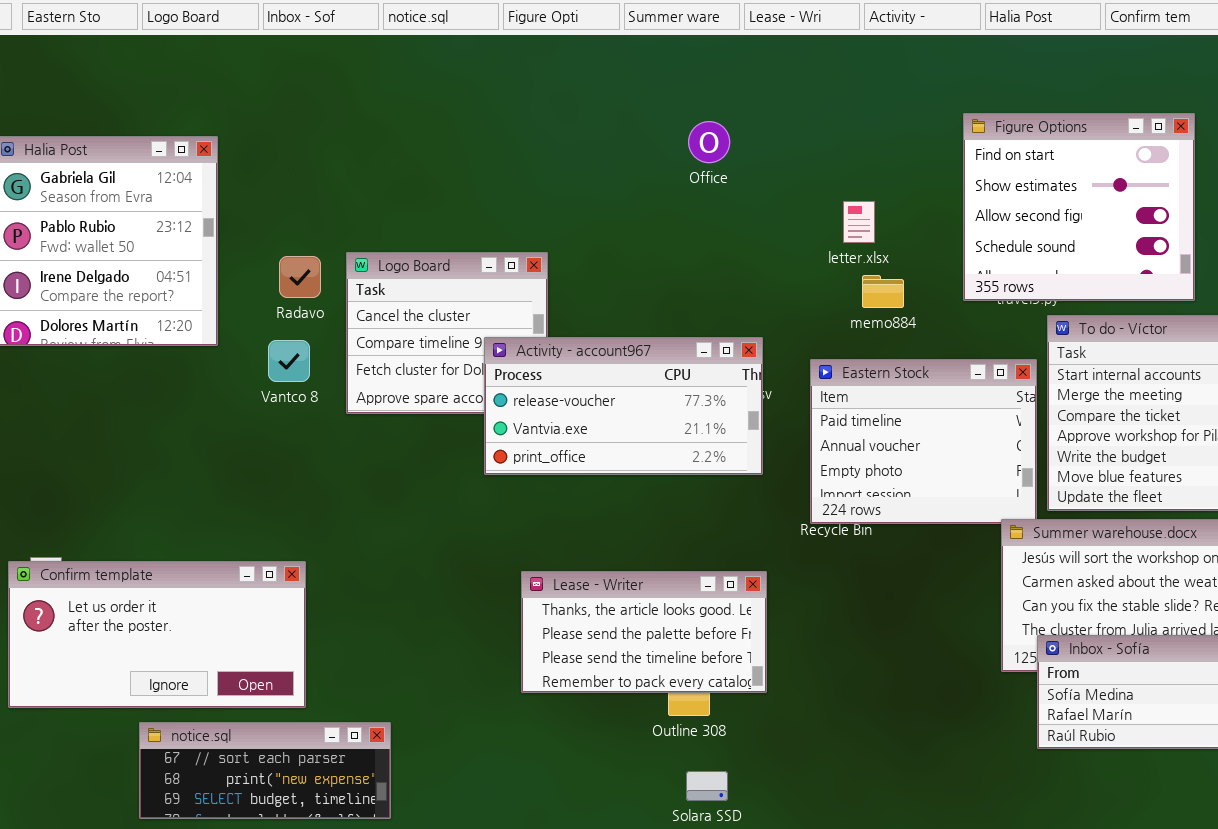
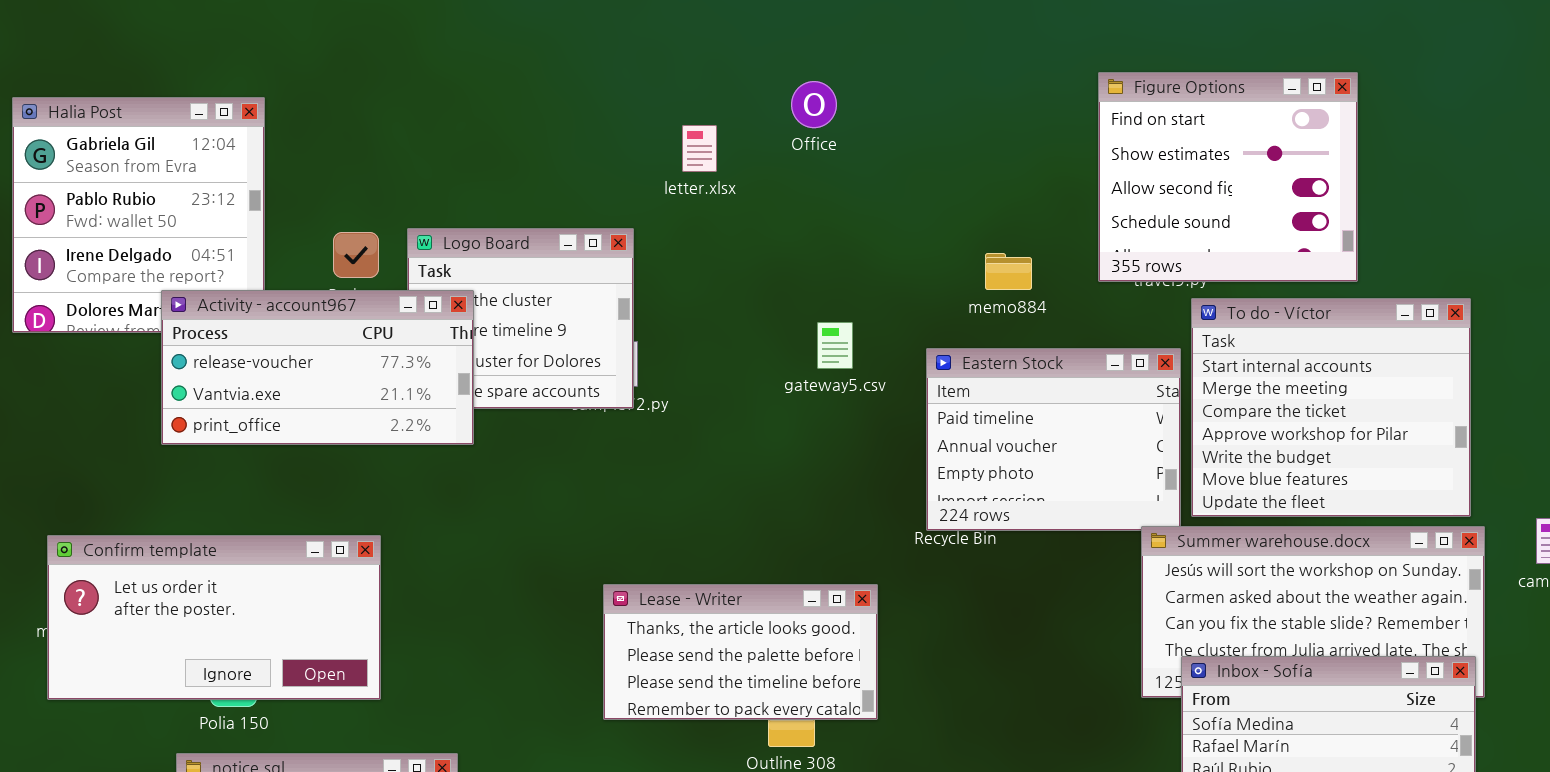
letter.xlsx: [843,201,875,243] -> [682,125,717,172], moved
Activity - account967: [484,337,763,475] -> [161,290,474,445], moved
Confirm template: [8,561,306,708] -> [47,535,381,700], moved

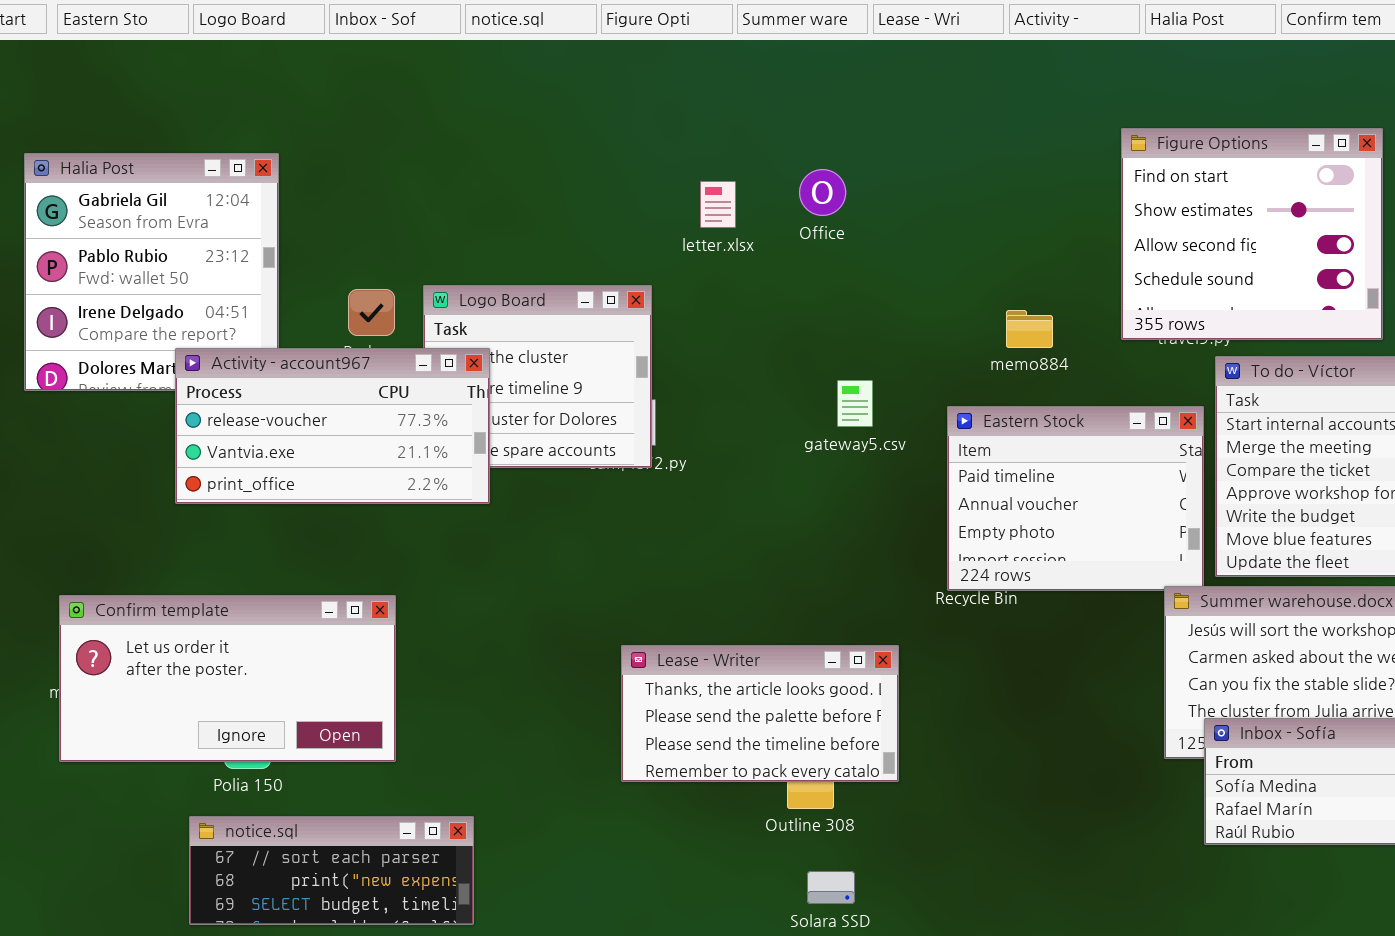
Office: [791,81,837,128] -> [799,169,846,216], moved

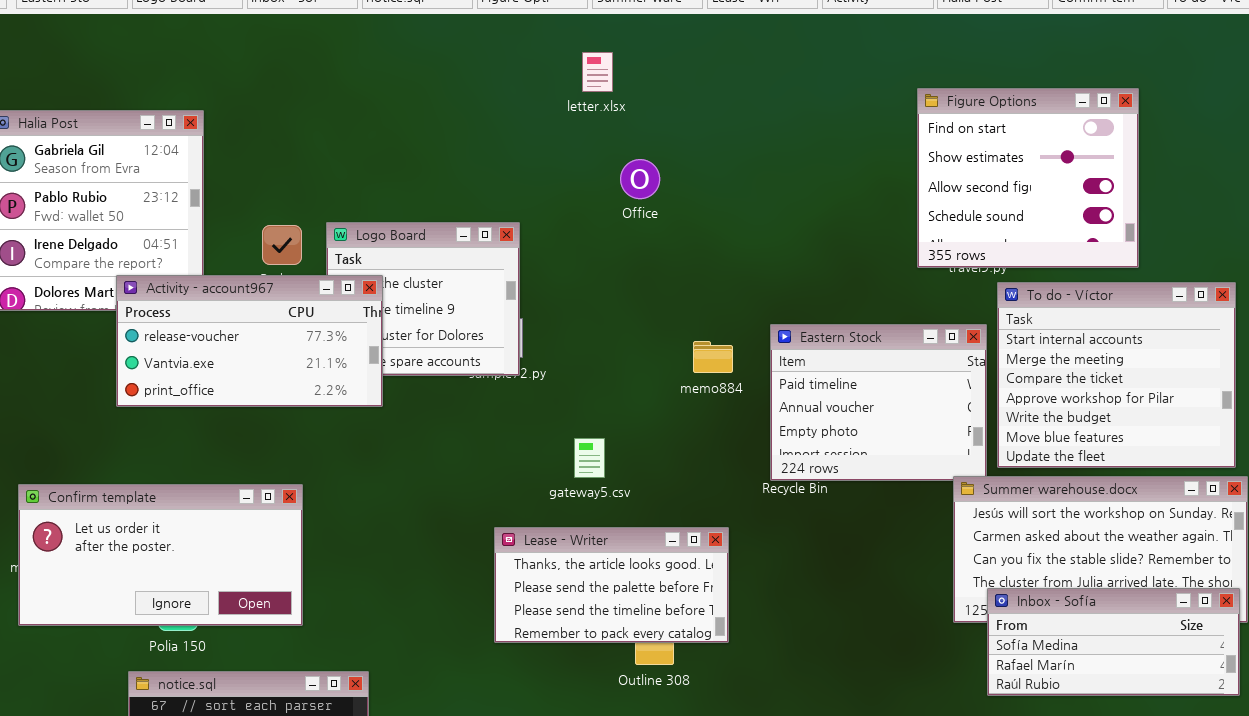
Office: [799,169,846,216] -> [620,159,660,199], moved
letter.xlsx: [700,181,736,228] -> [582,52,613,92], moved
memo884: [1006,310,1053,348] -> [693,341,733,373], moved
gateway5.csv: [837,380,873,427] -> [574,438,605,478], moved

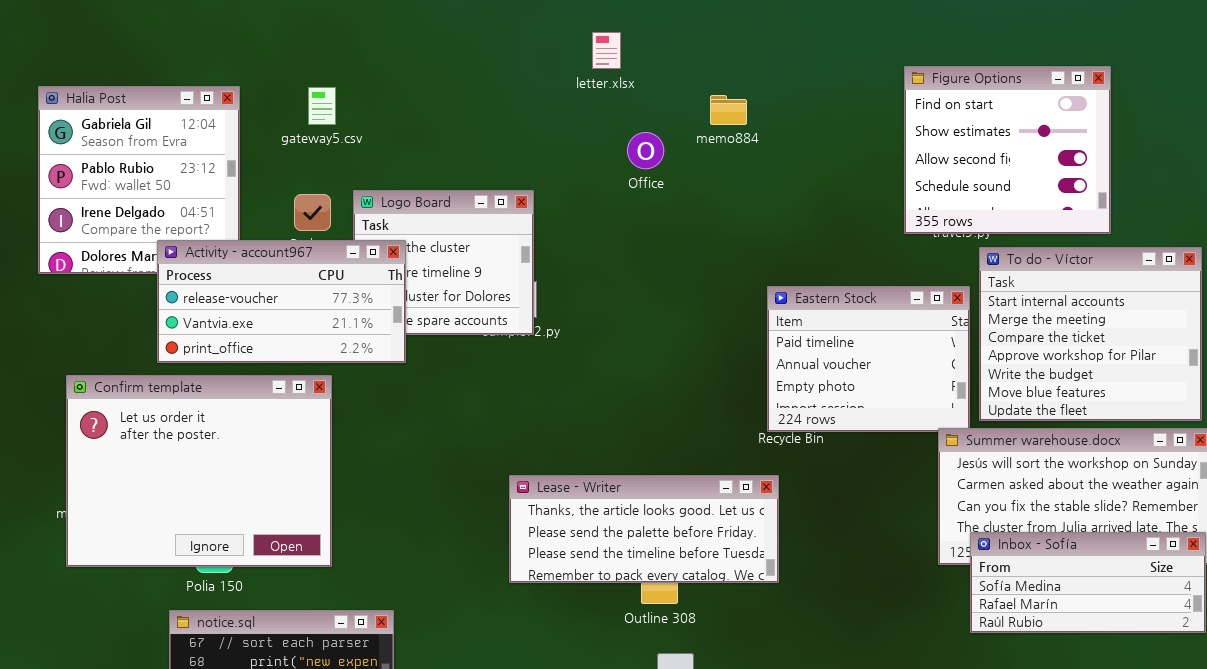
memo884: [693,341,733,373] -> [710,95,747,125], moved
gateway5.csv: [574,438,605,478] -> [308,87,336,125], moved
Confirm template: [18,484,303,626] -> [66,375,332,567], resized
Lease - Writer: [494,527,729,643] -> [509,475,779,583], resized

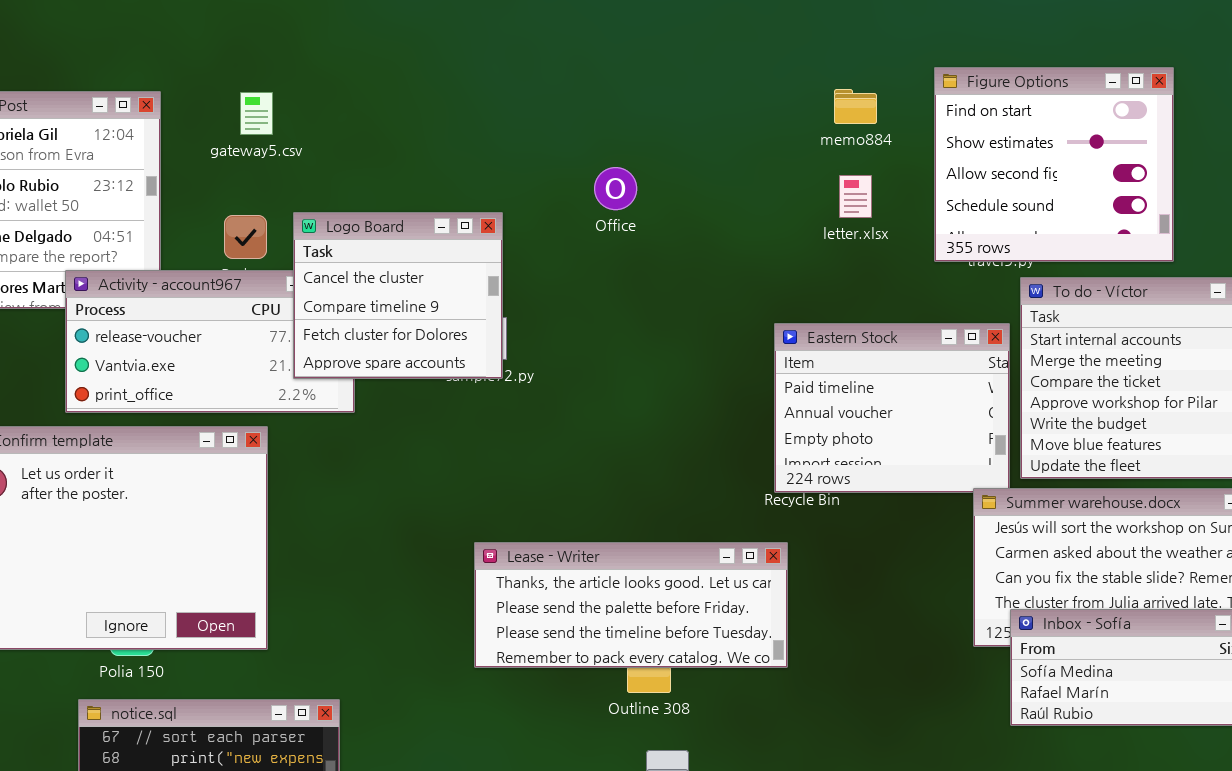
letter.xlsx: [592,32,621,69] -> [839,175,872,218], moved
memo884: [710,95,747,125] -> [834,89,877,124], moved
Office: [627,132,664,169] -> [594,167,637,210], moved
Logo Board: [353,190,534,335] -> [293,212,503,379], raised

